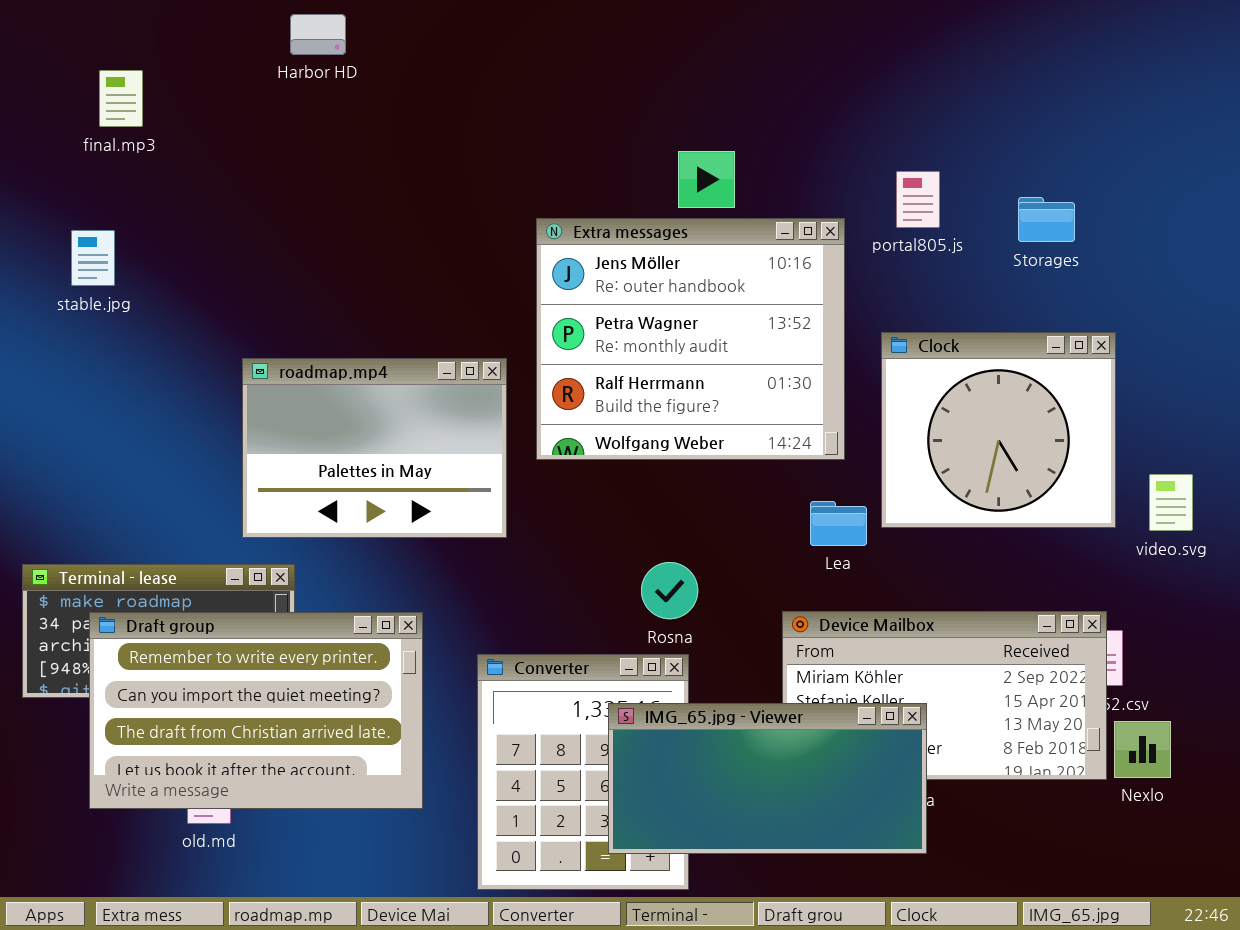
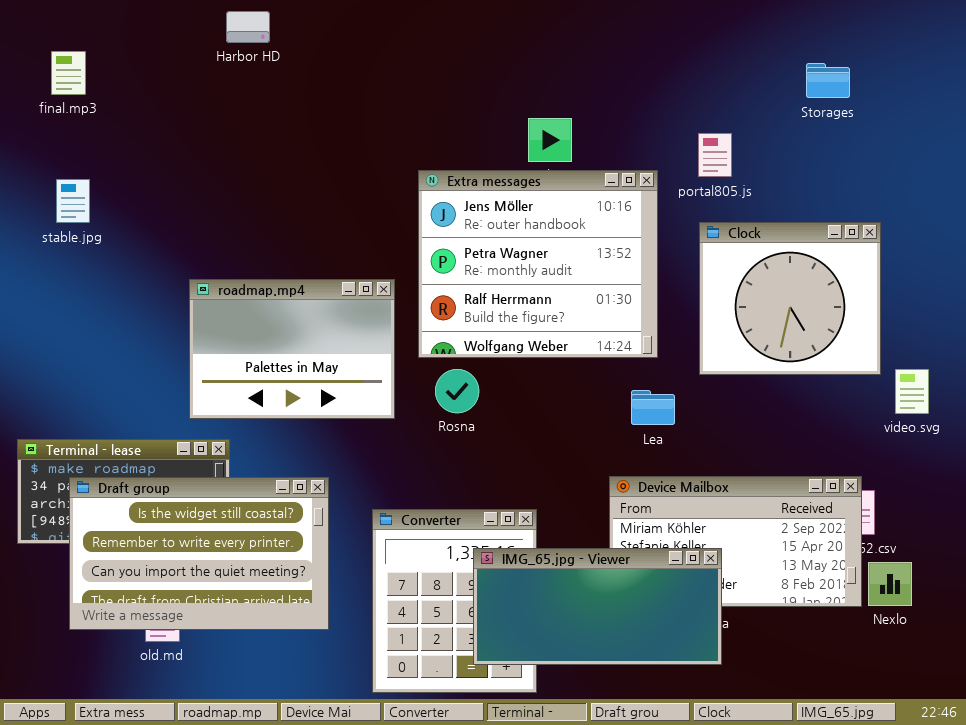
final.mp3: [99,70,143,127] -> [51,51,86,95], moved
Storages: [1018,197,1075,242] -> [806,63,850,98], moved
Clock: [881,332,1116,528] -> [699,222,881,375], moved
Rosna: [641,562,698,619] -> [435,369,479,413], moved
Draft group: [89,612,423,809] -> [69,477,329,630], scrolled up 1 row

